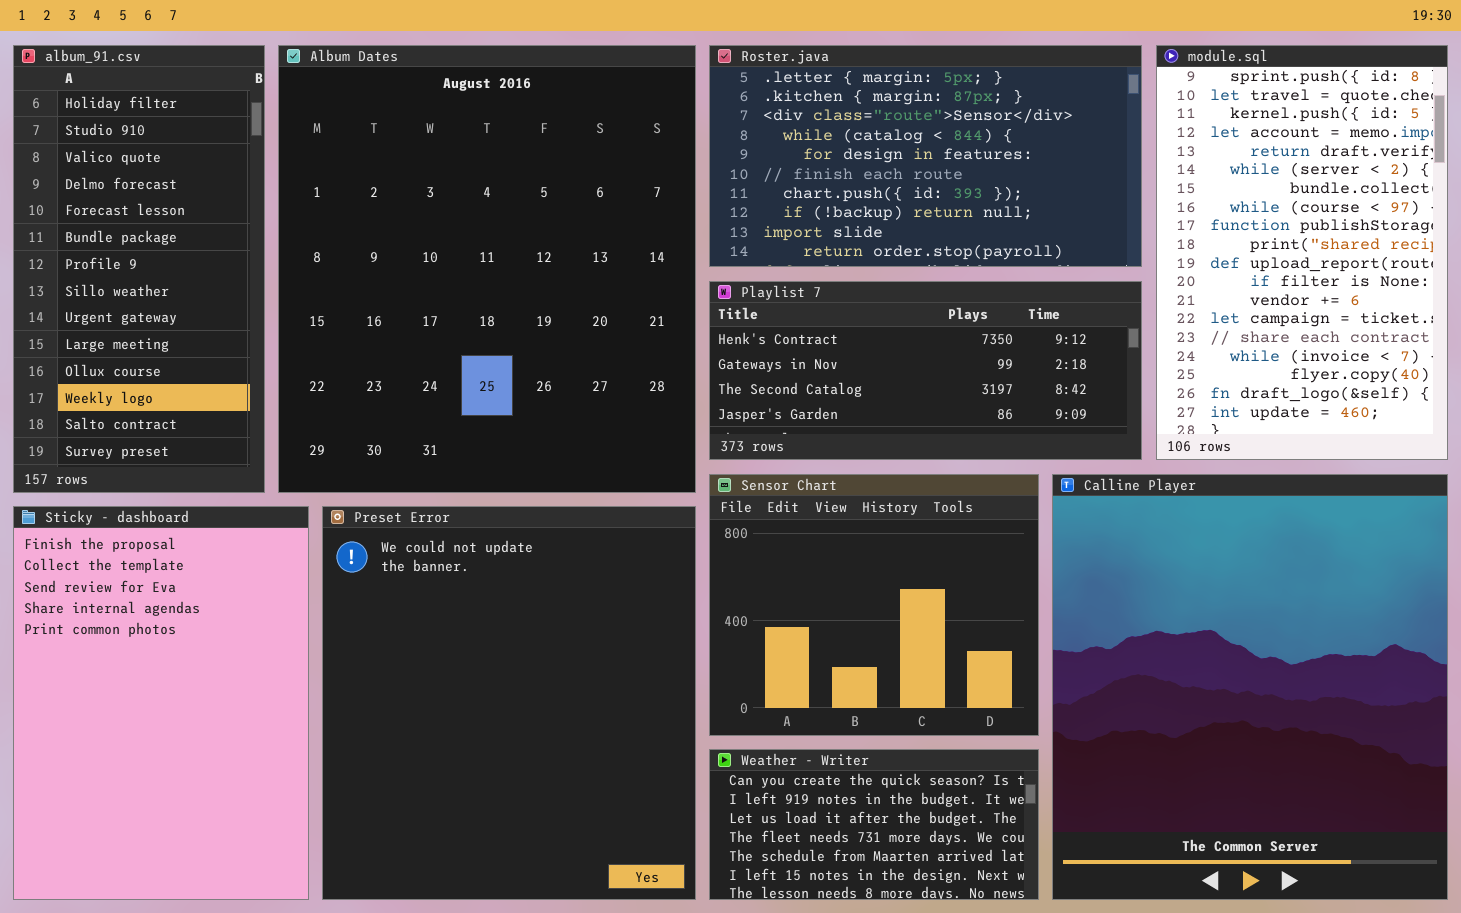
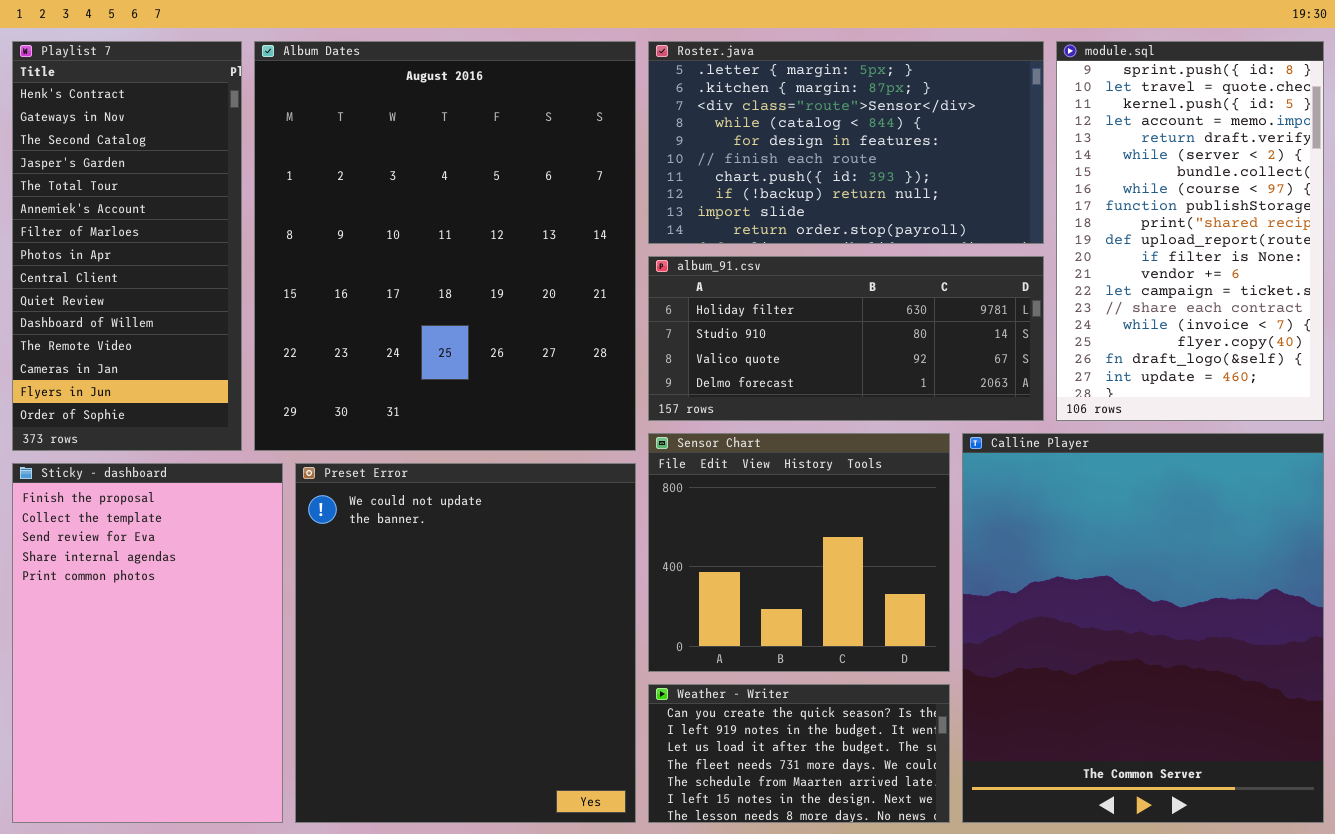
album_91.csv: [13,45,265,493] -> [648,256,1044,421], moved, resized
Playlist 7: [709,281,1142,460] -> [12,41,242,451], moved, resized

